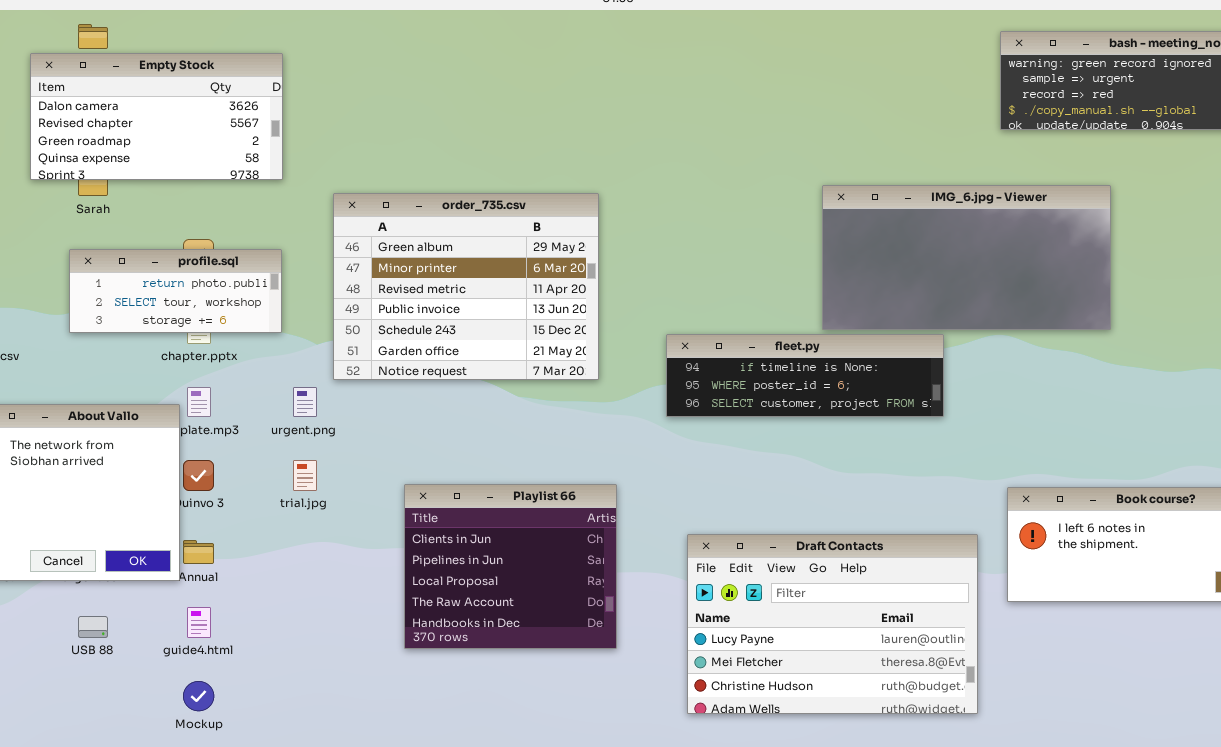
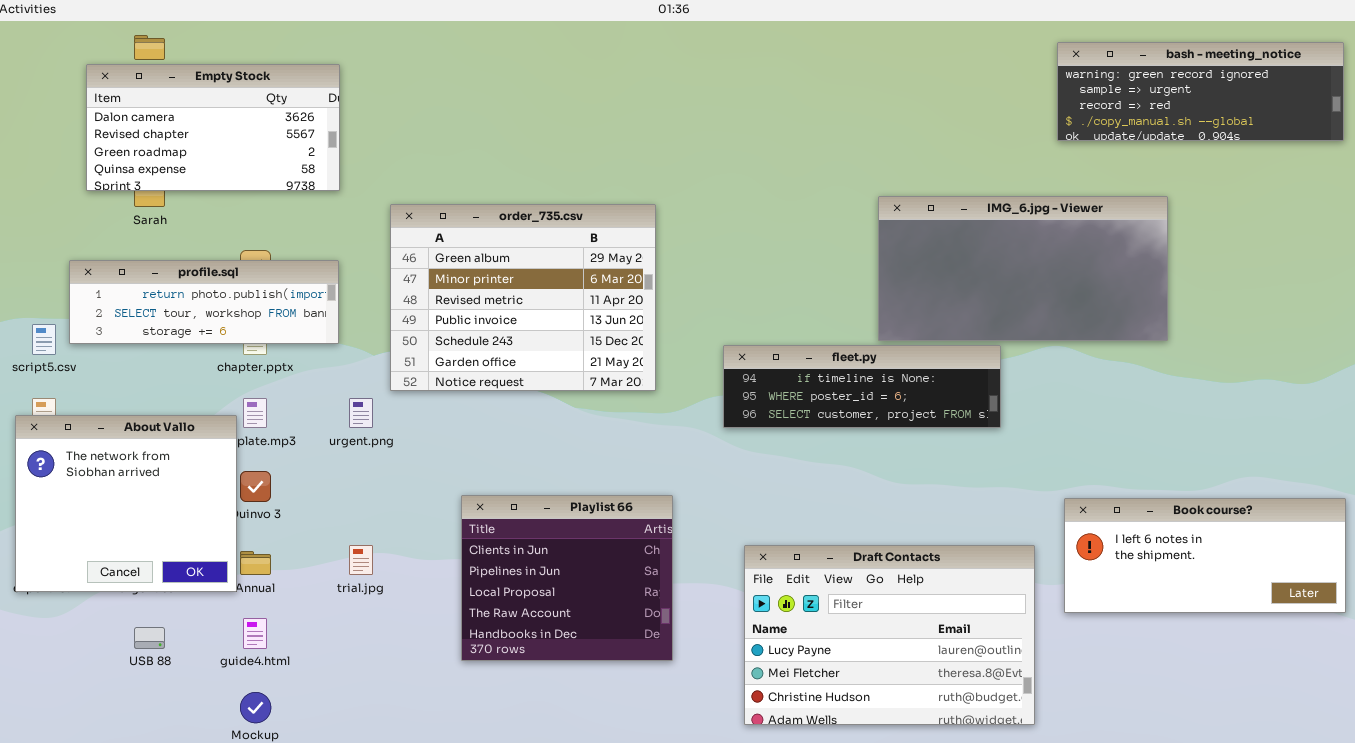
profile.sql: [69,249,282,333] -> [69,260,339,344], resized
trial.jpg: [293,460,317,491] -> [349,545,373,575], moved

